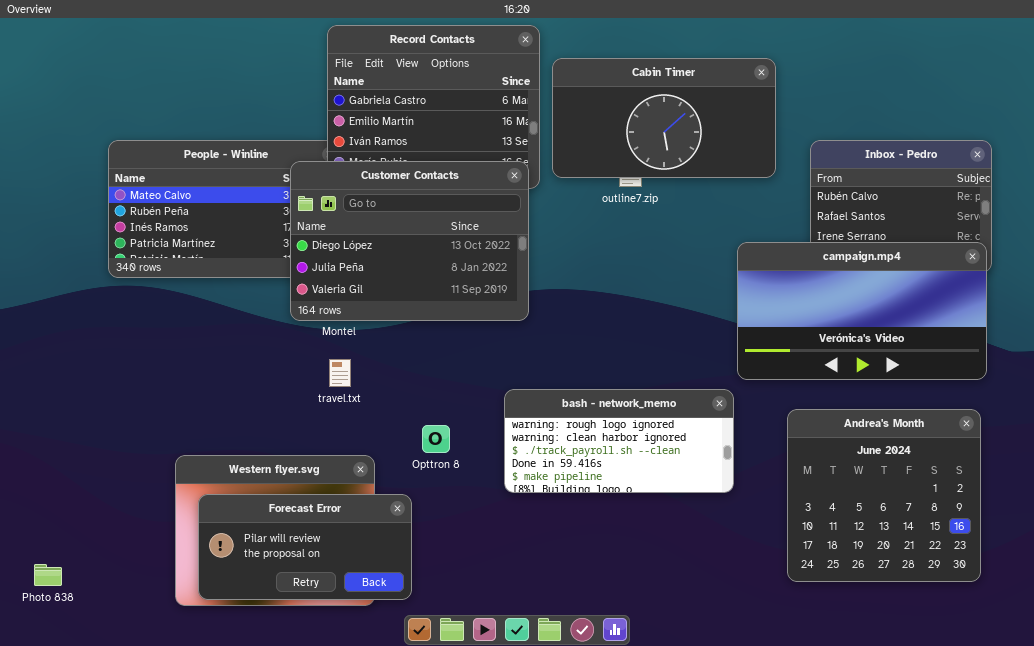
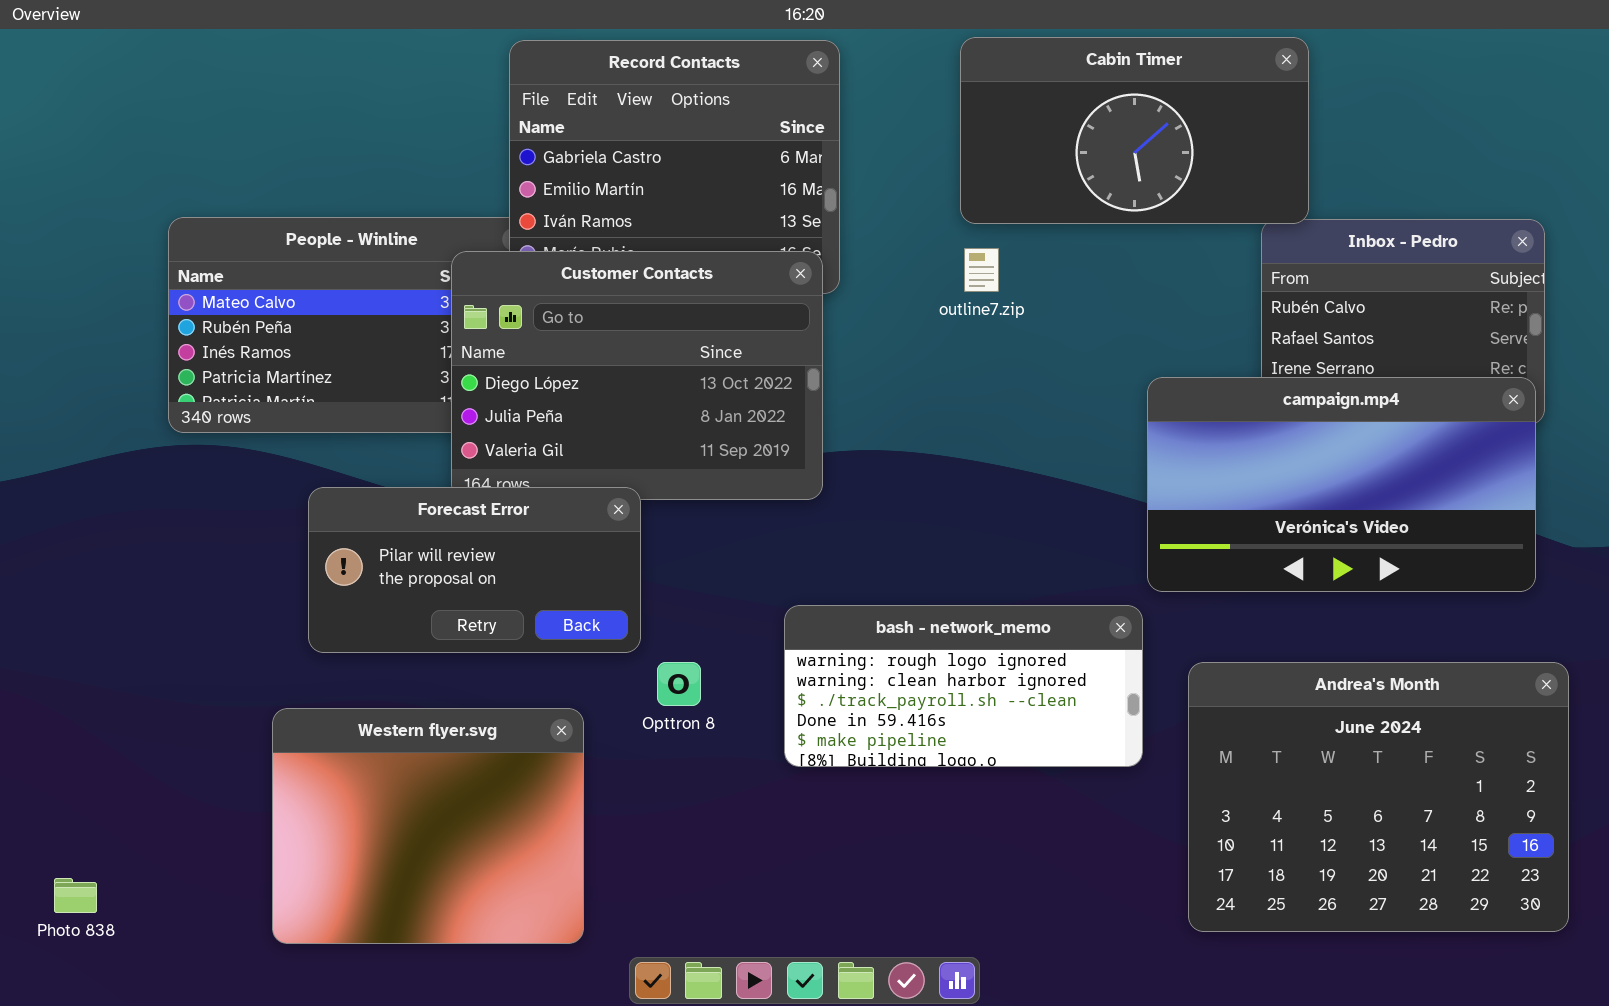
Cabin Timer: [552,58,776,178] -> [960,37,1309,224], moved
Andrea's Month: [787,409,981,582] -> [1188,662,1569,932], moved, resized
Forecast Error: [198,494,412,600] -> [308,487,641,653], moved

